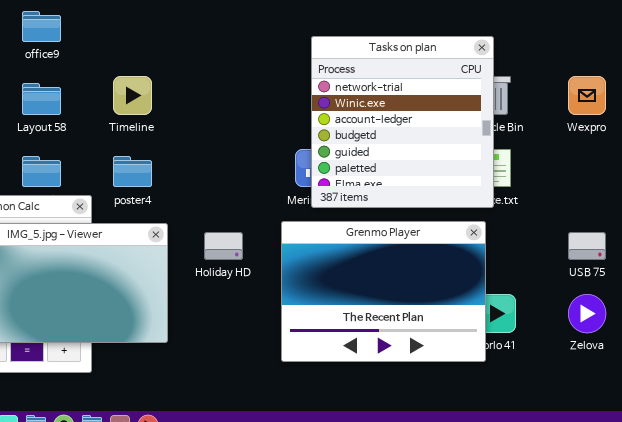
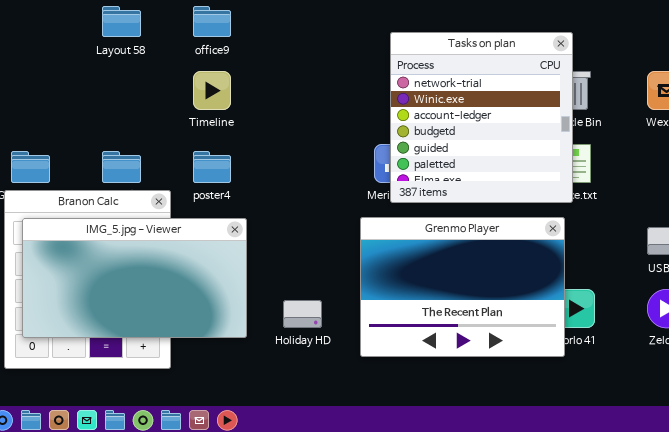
office9: [22,11,61,42] -> [193,6,231,37], moved
Layout 58: [22,83,61,115] -> [102,6,141,37], moved
Holiday HD: [204,232,243,260] -> [283,300,322,328], moved

